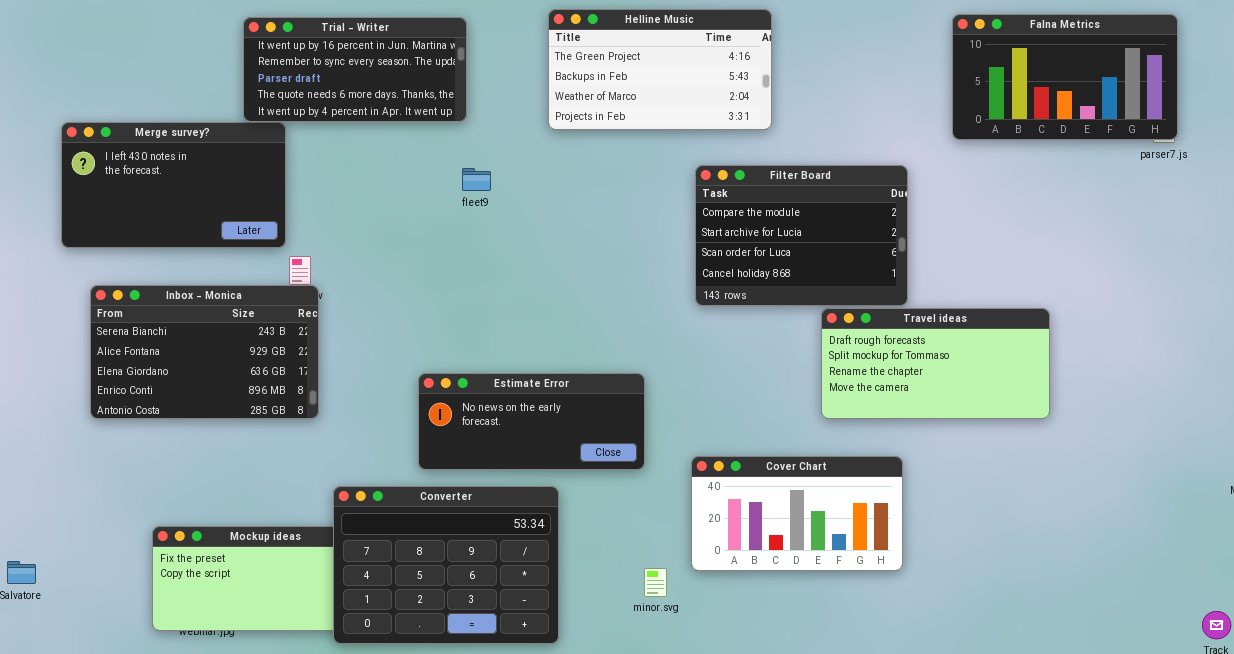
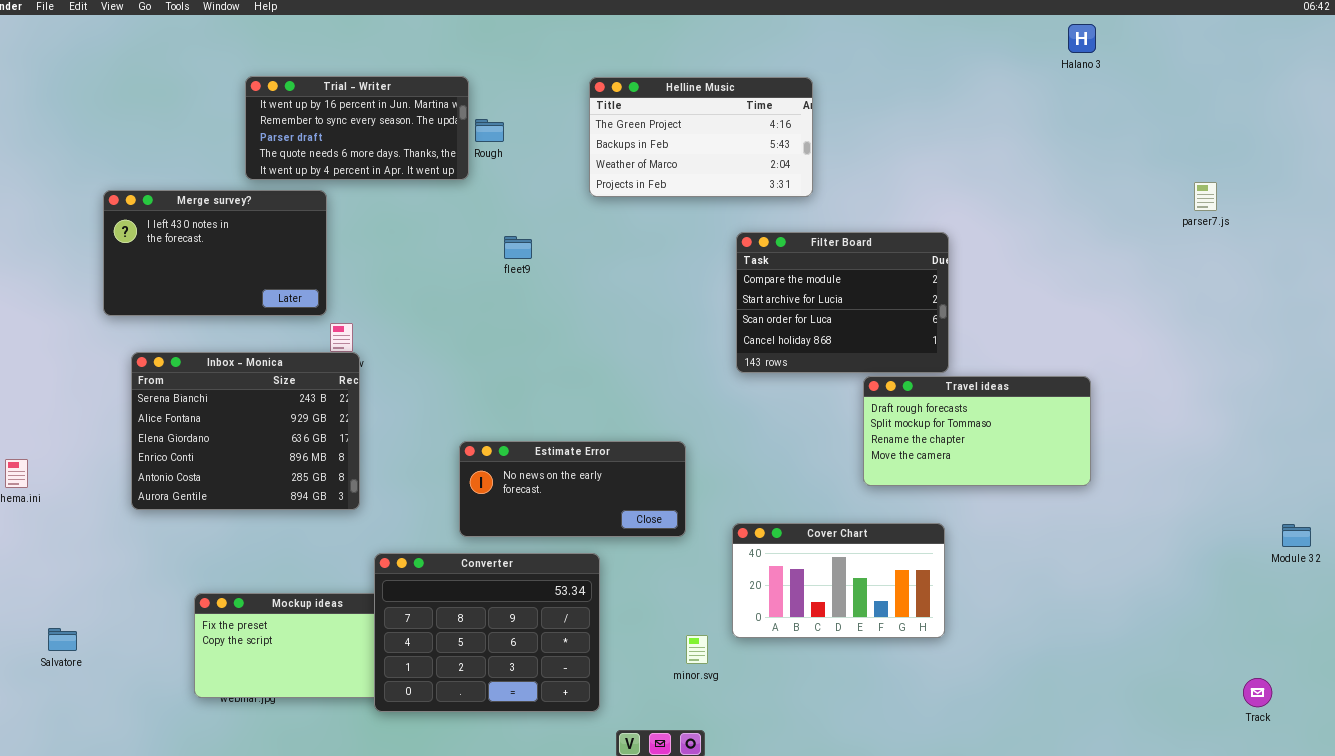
Falna Metrics: [952,14,1178,140] -> none, closed
Trial - Writer: [243,17,467,122] -> [245,76,469,180], moved
Inbox - Monica: [90,285,319,419] -> [131,352,360,510], resized

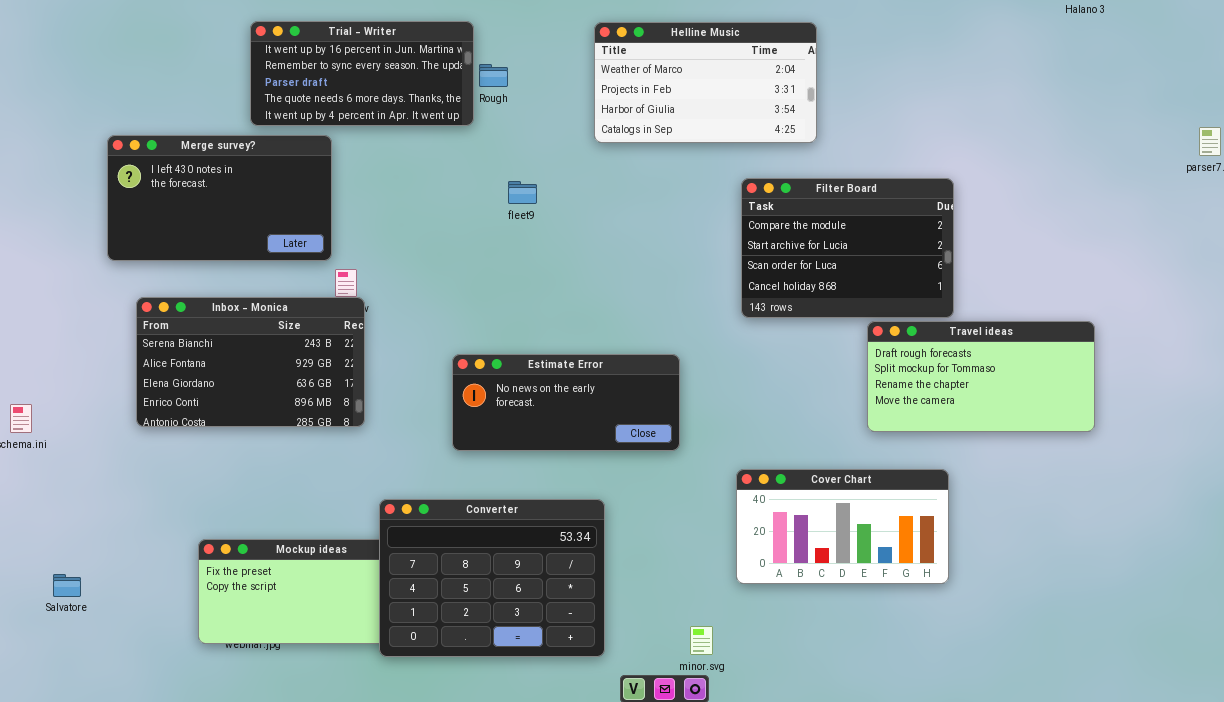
Helline Music: [589,77,813,197] -> [594,22,817,143], scrolled down 2 rows
Inbox - Monica: [131,352,360,510] -> [136,297,365,427], resized
Estimate Error: [459,441,686,537] -> [452,354,680,451], moved
minor.svg: [686,635,708,664] -> [690,626,713,655], moved

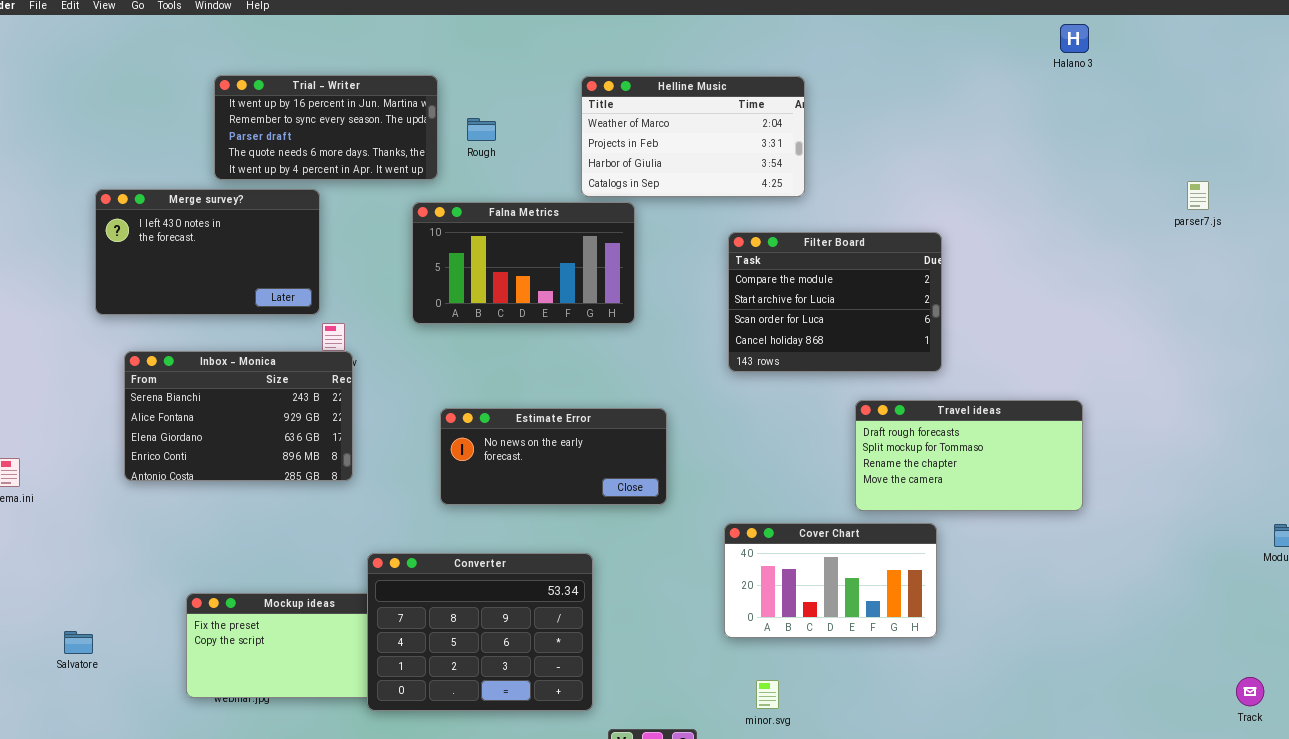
Trial - Writer: [250,21,474,126] -> [214,75,438,180], moved
Falna Metrics: none -> [412,202,635,324], opened
Travel ideas: [867,321,1095,432] -> [855,400,1083,511], moved
Salvatore: [53,574,81,597] -> [64,631,93,654], moved
minor.svg: [690,626,713,655] -> [756,680,779,709], moved

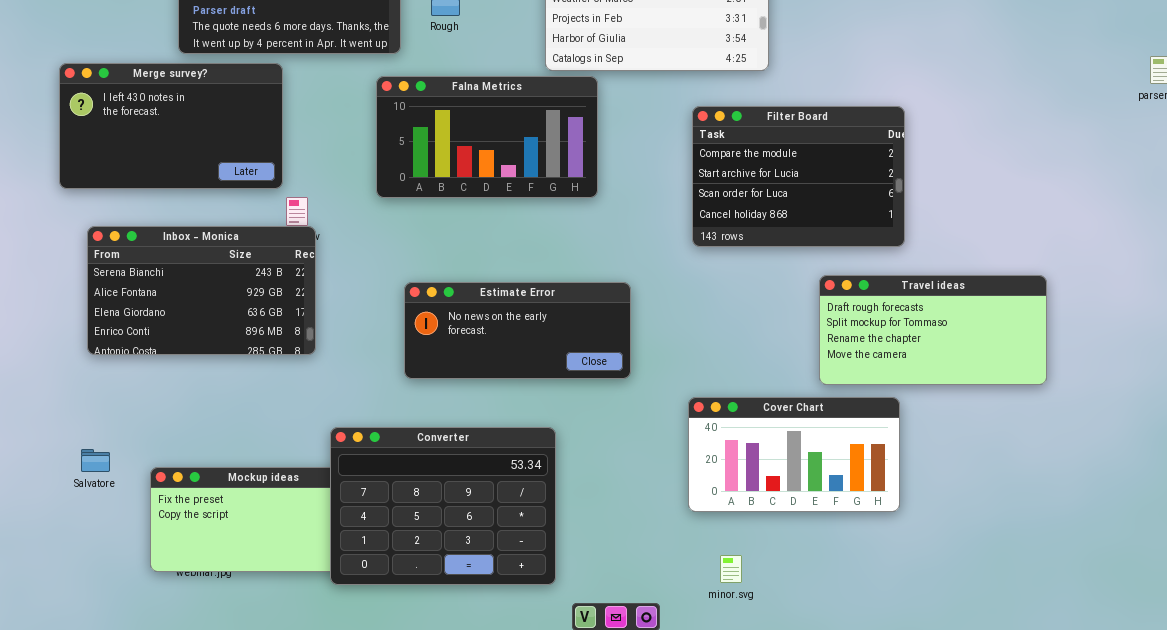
Salvatore: [64,631,93,654] -> [81,449,110,472], moved

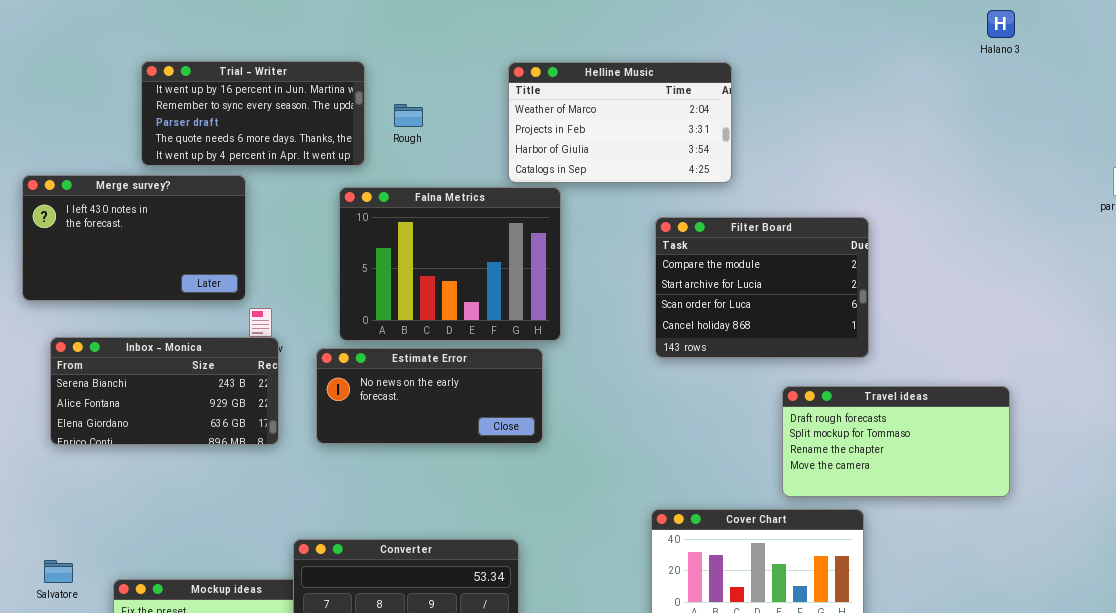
Falna Metrics: [376,76,598,198] -> [339,187,561,341], resized
Inbox - Monica: [87,226,316,355] -> [50,337,279,445], resized
Estimate Error: [404,282,631,379] -> [316,348,543,444], moved

